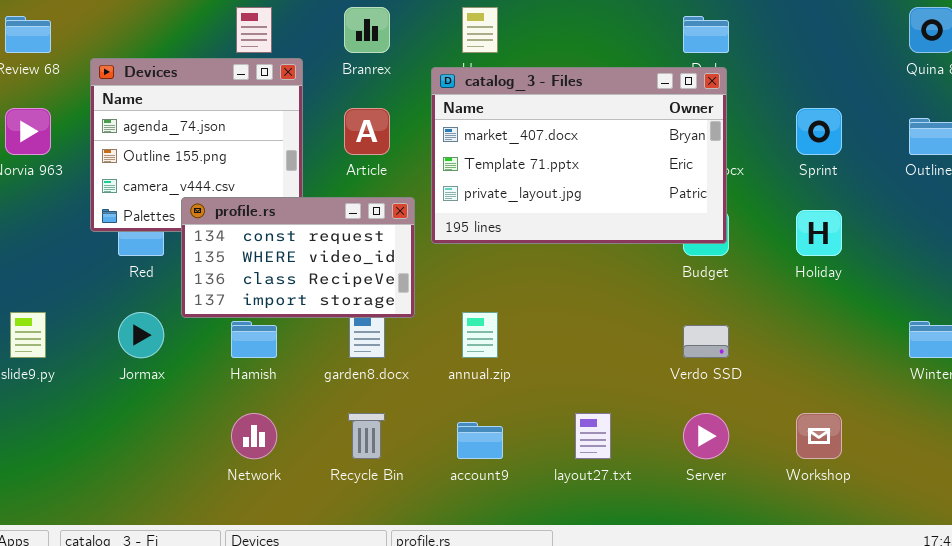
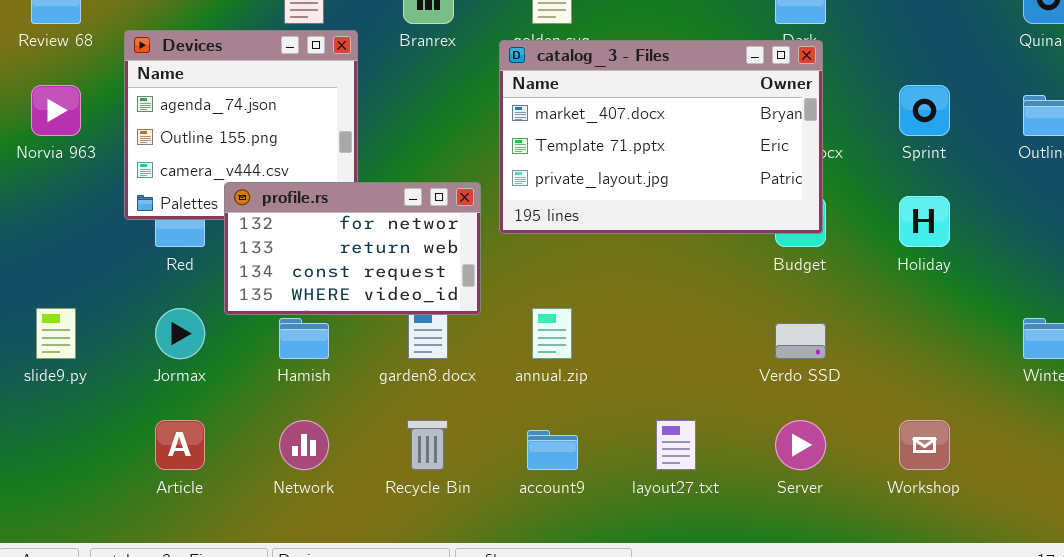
Article: [344,108,390,155] -> [155,420,205,470], moved
profile.rs: [181,197,415,318] -> [224,182,481,315], scrolled up 2 rows

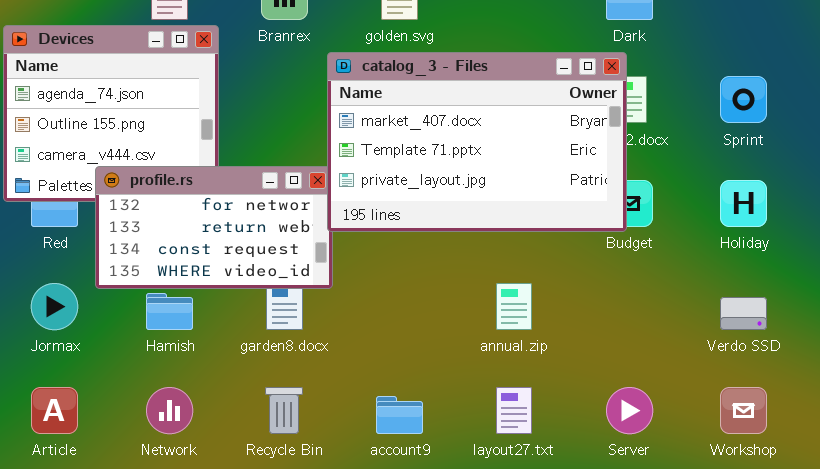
catalog_3 - Files: [499,40,823,234] -> [327,52,627,232], moved
annual.zip: [532,308,572,359] -> [496,283,532,330], moved
Verdo SSD: [775,323,826,359] -> [720,297,767,330], moved

